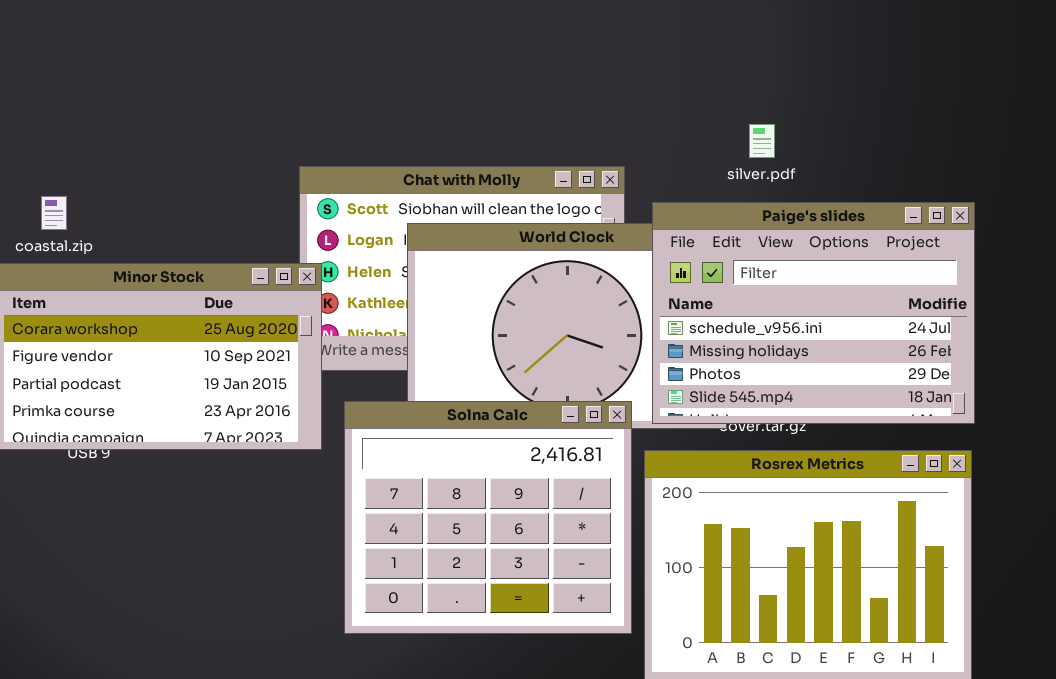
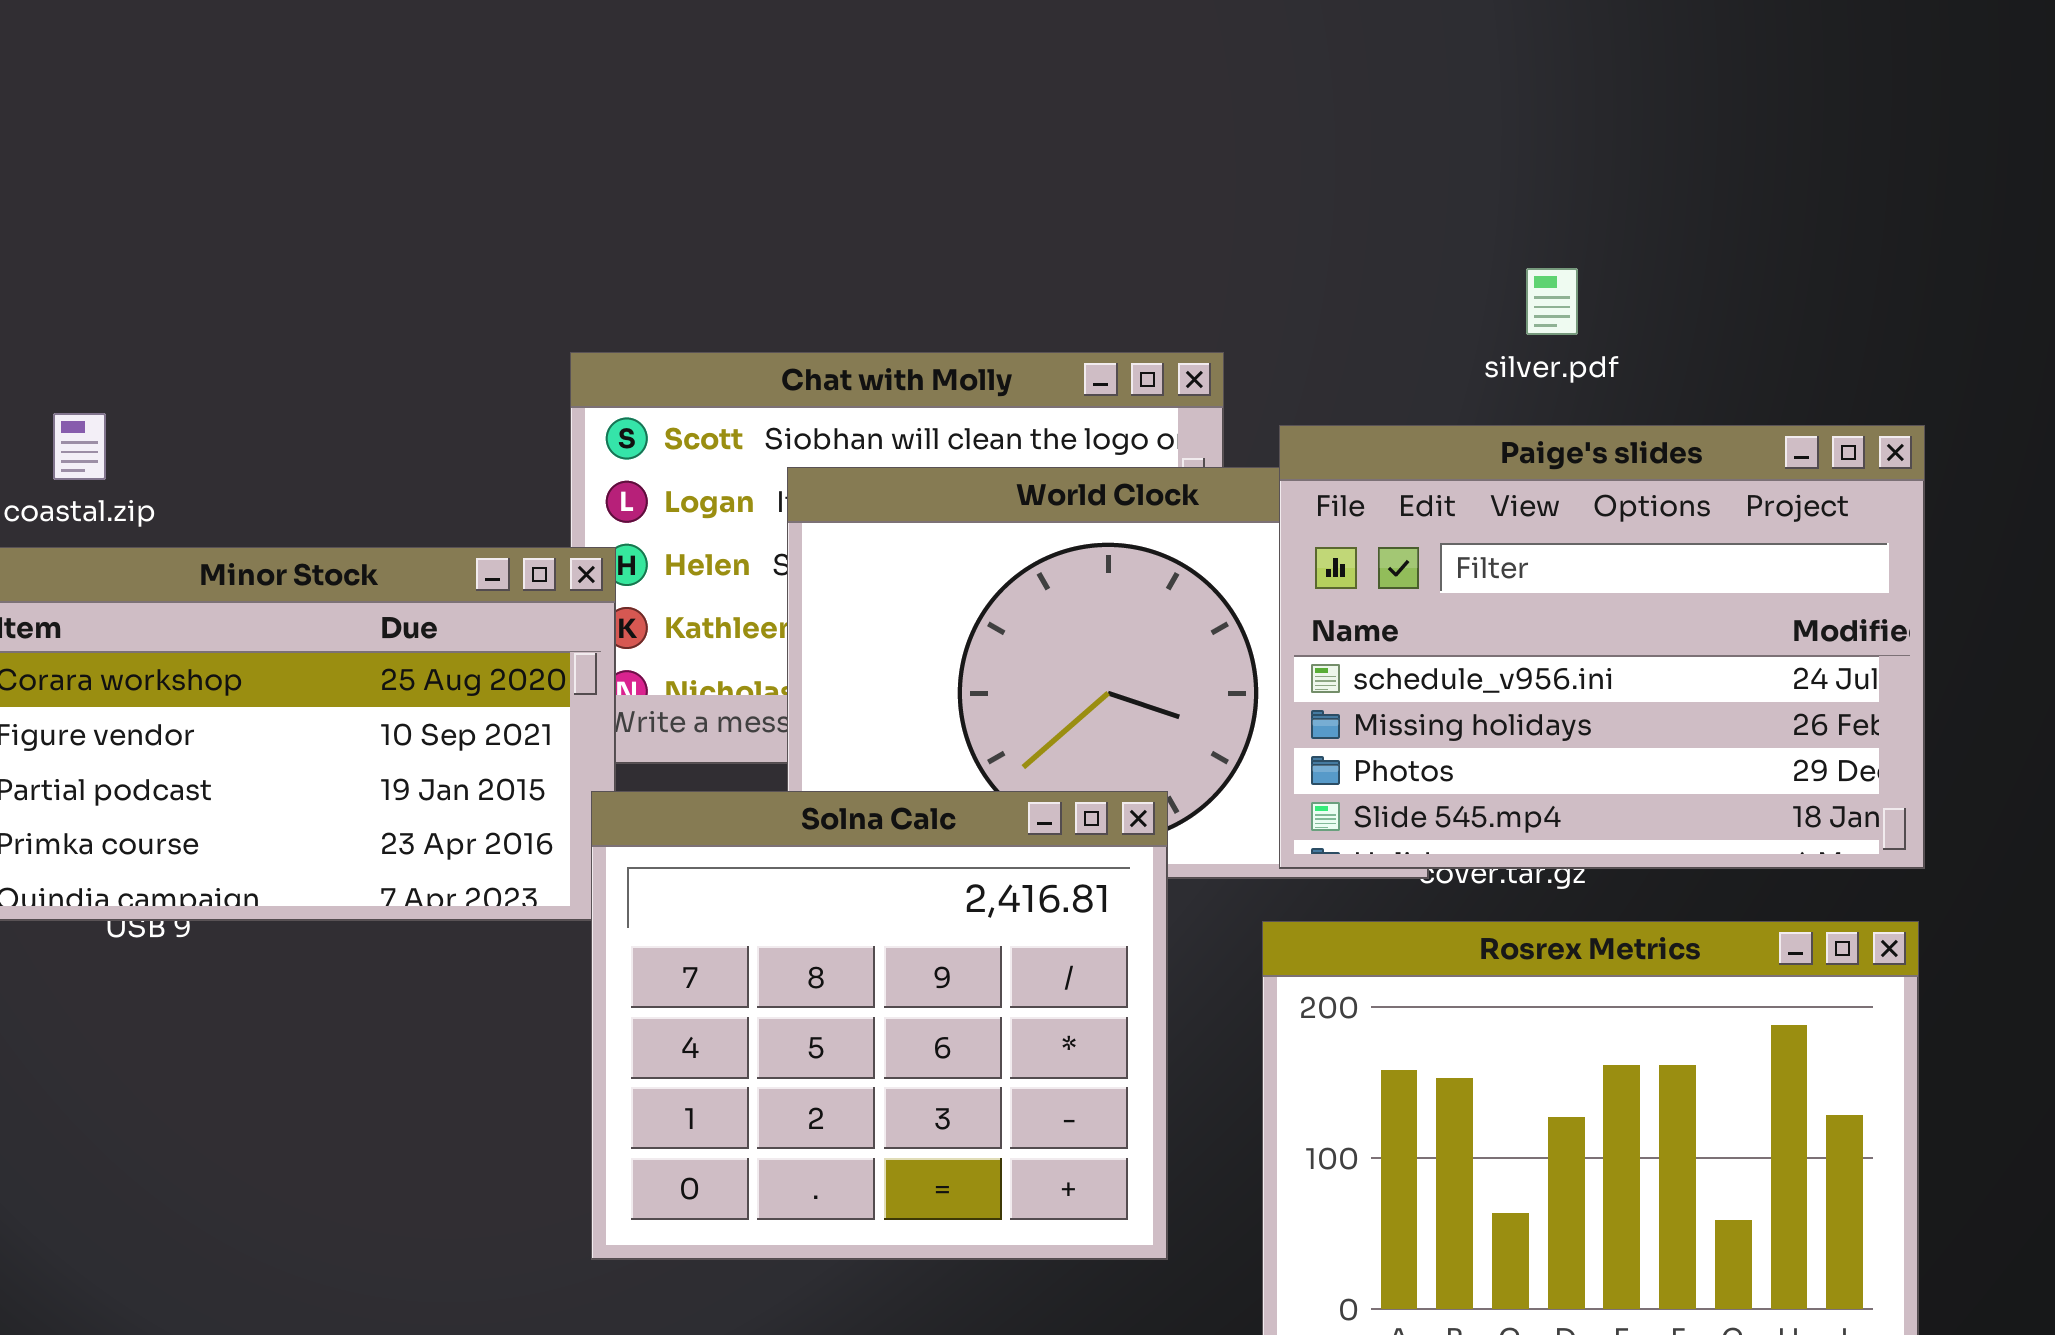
silver.pdf: [749,124,775,158] -> [1526,268,1578,335], moved
Solna Calc: [344,401,632,634] -> [591,791,1168,1260], moved

